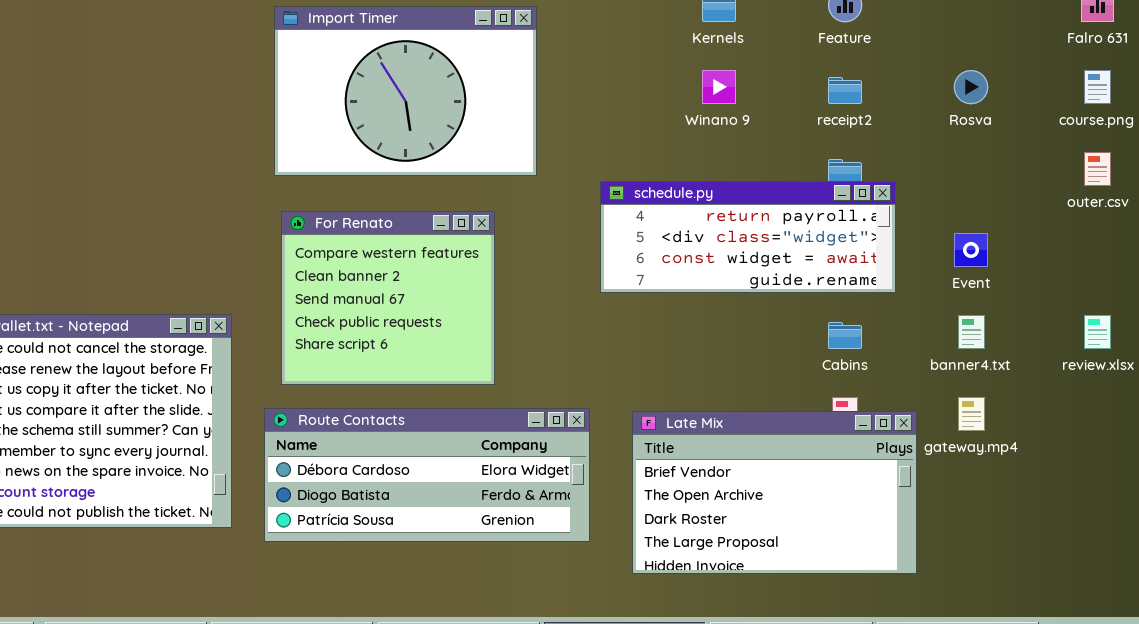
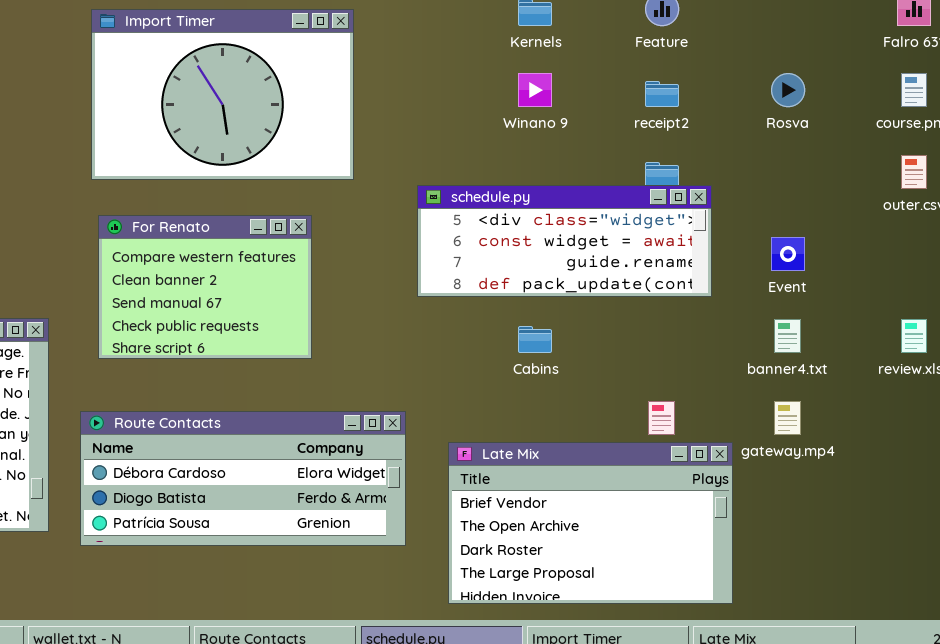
schedule.py: [600,181,896,293] -> [417,185,712,297], scrolled down 1 row
For Renato: [281,211,495,385] -> [98,215,312,359], resized
Cabins: [828,322,862,349] -> [518,326,552,353], moved
Late Mix: [632,411,917,574] -> [448,442,733,604], moved

